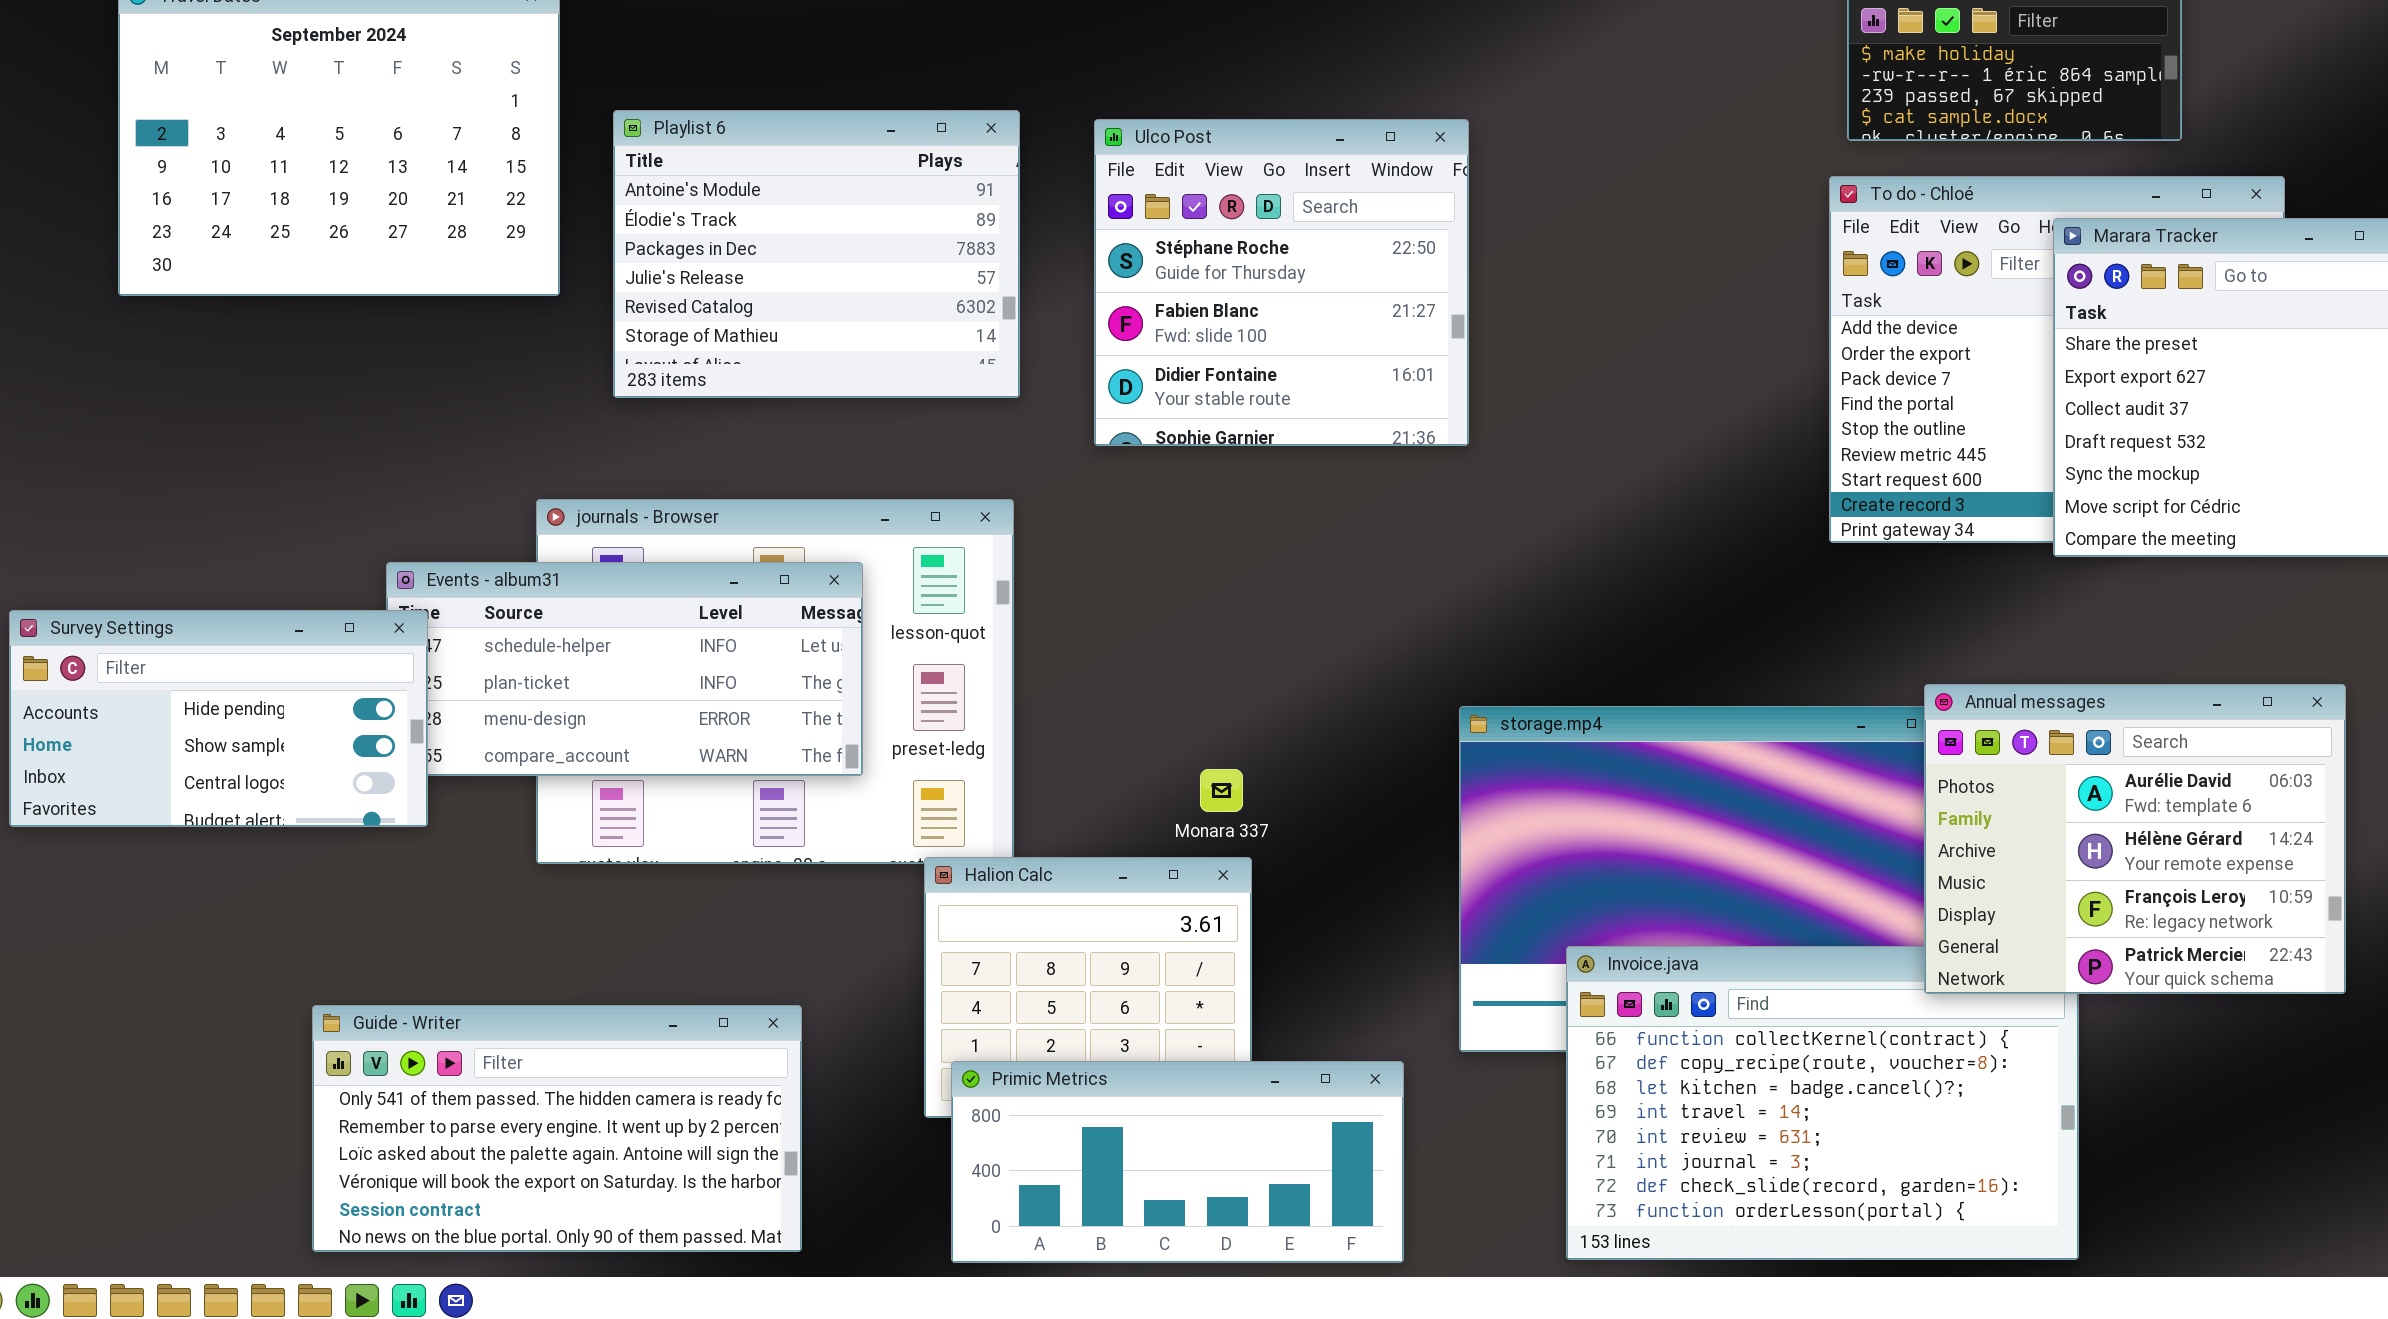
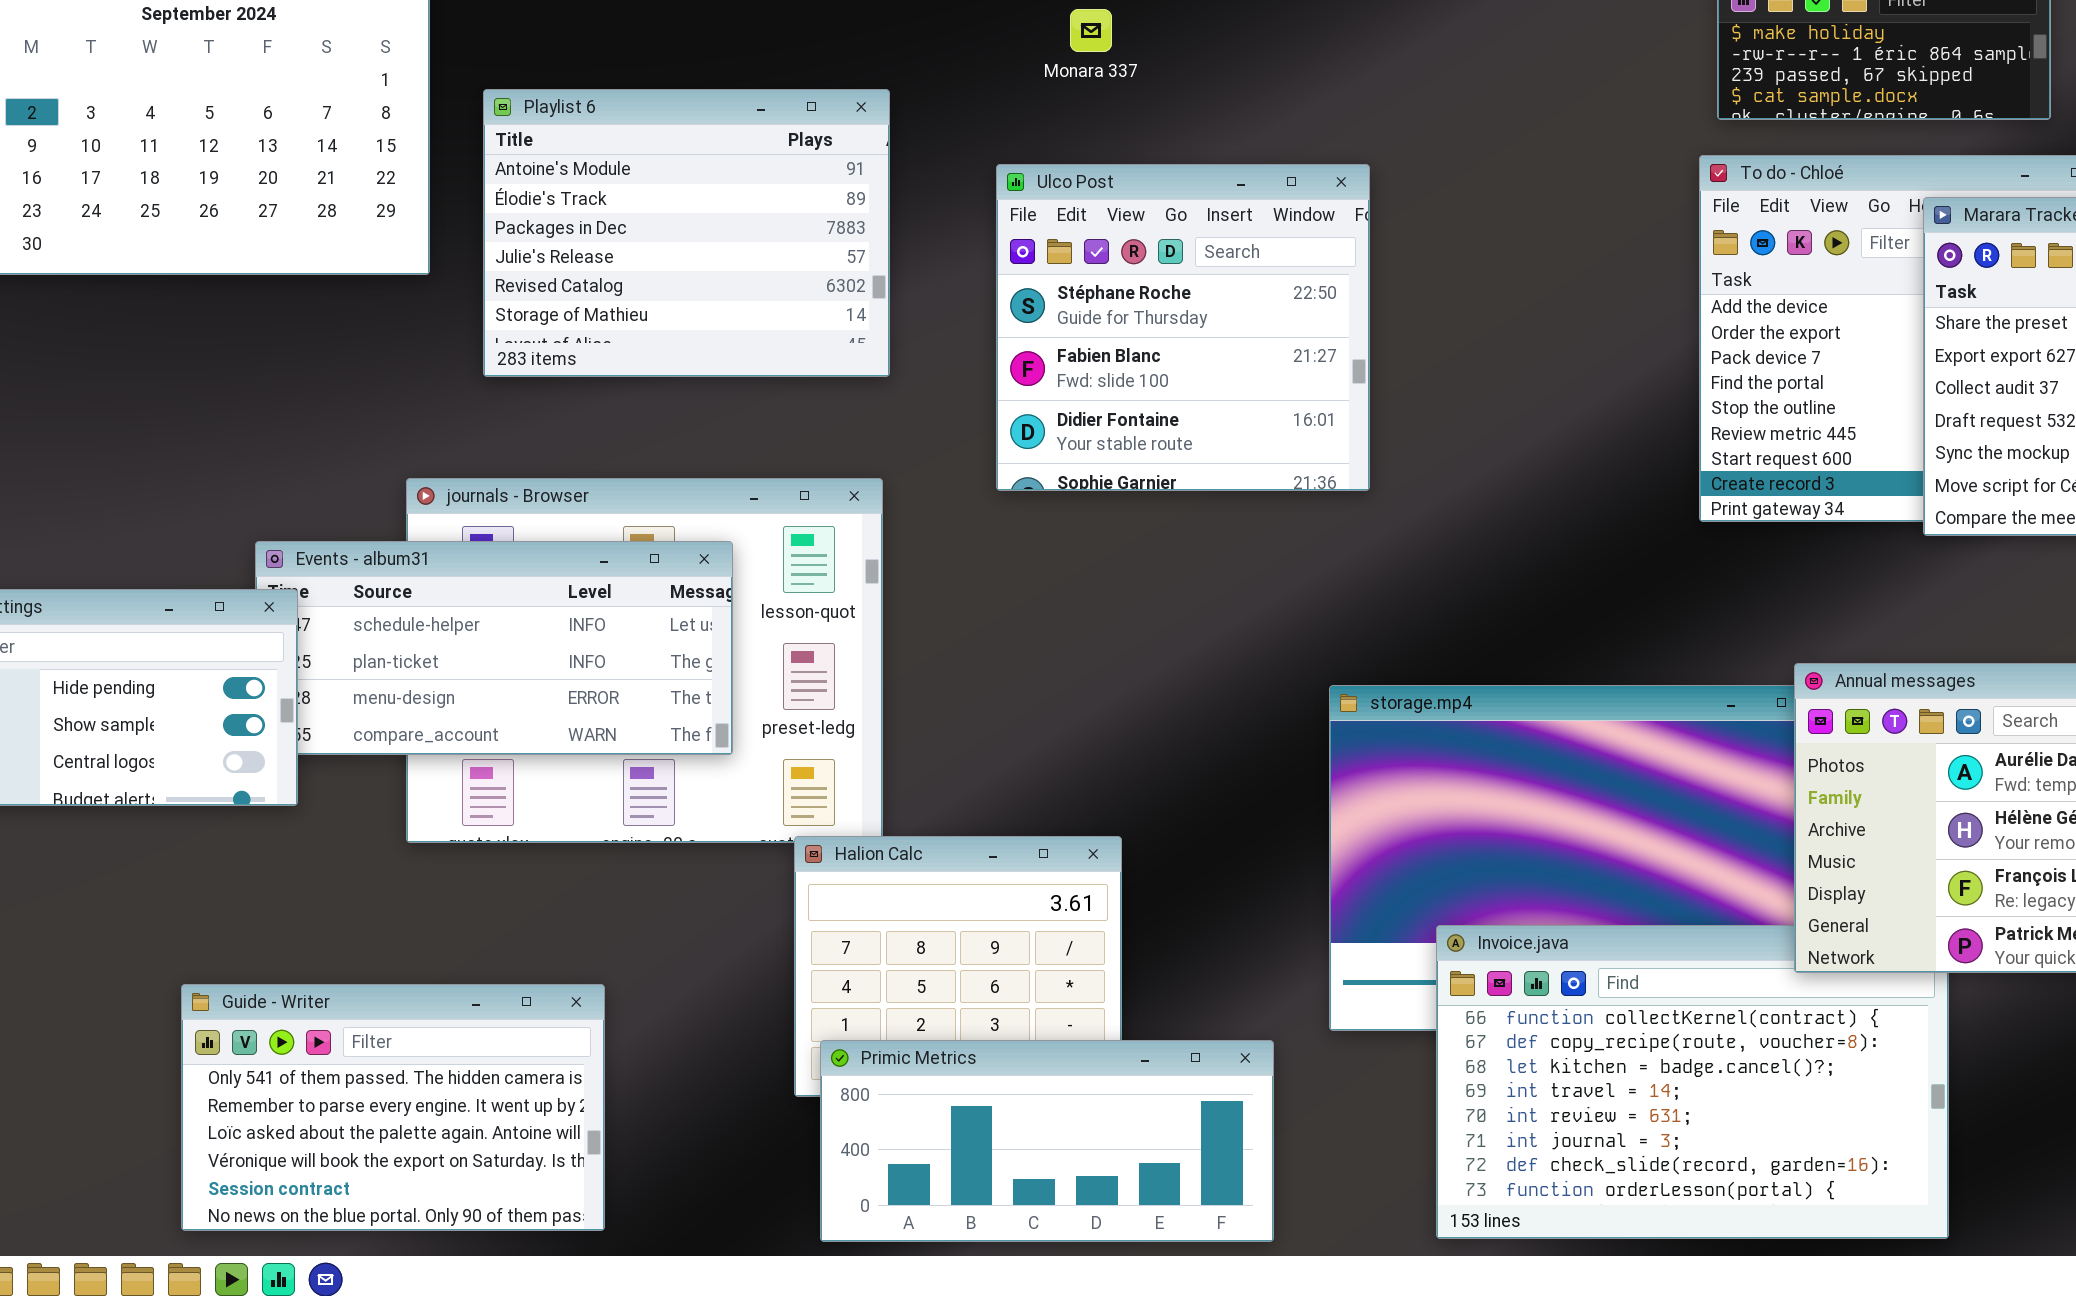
Ulco Post: [1094,119,1469,446] -> [996,164,1370,491], moved
Monara 337: [1200,769,1243,812] -> [1070,9,1112,52], moved
Guide - Writer: [312,1005,802,1252] -> [181,984,605,1231], resized

